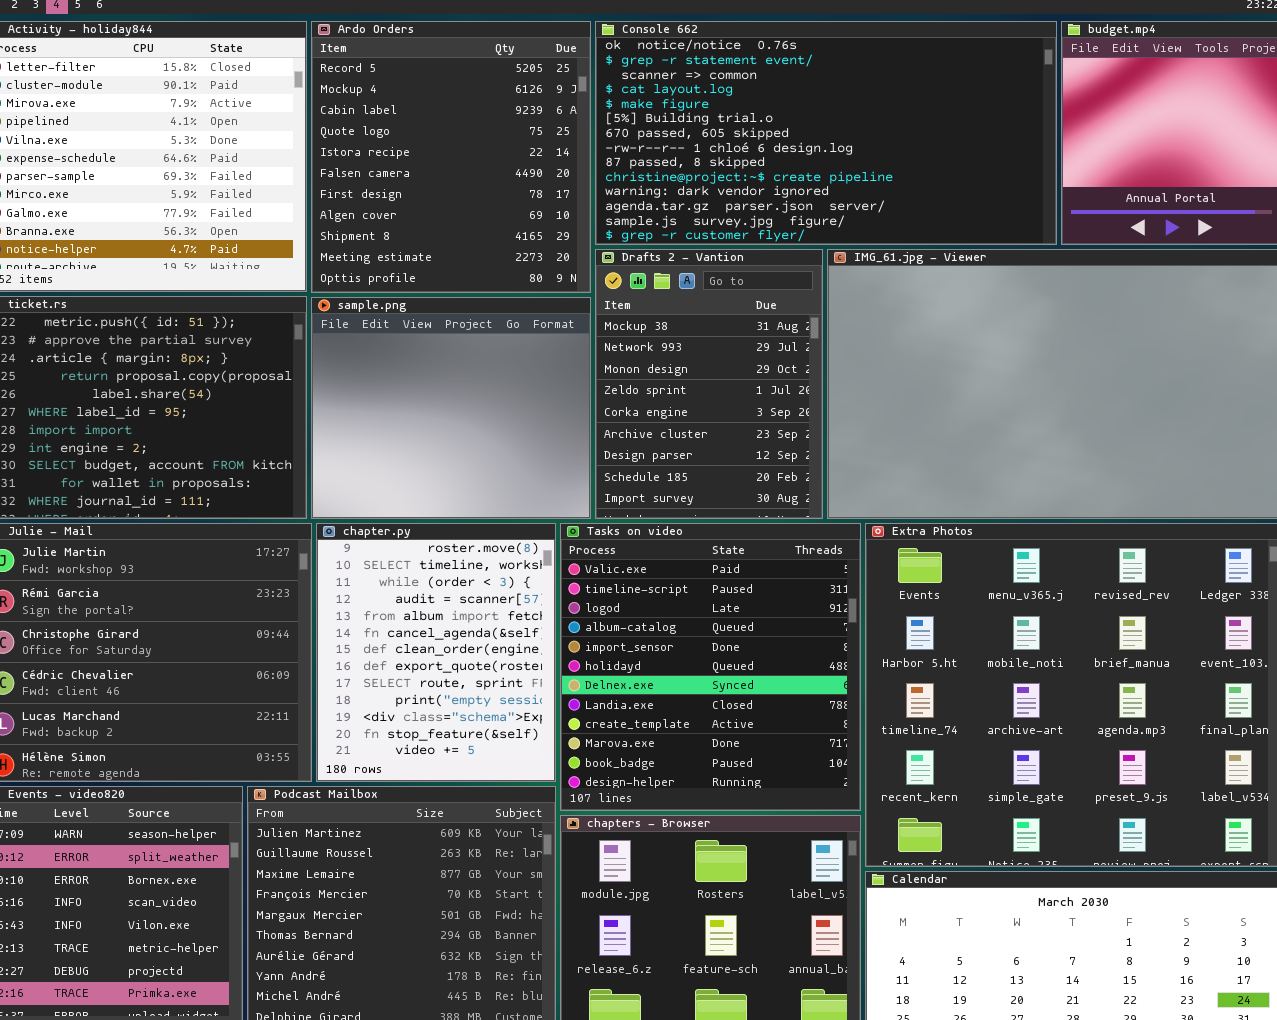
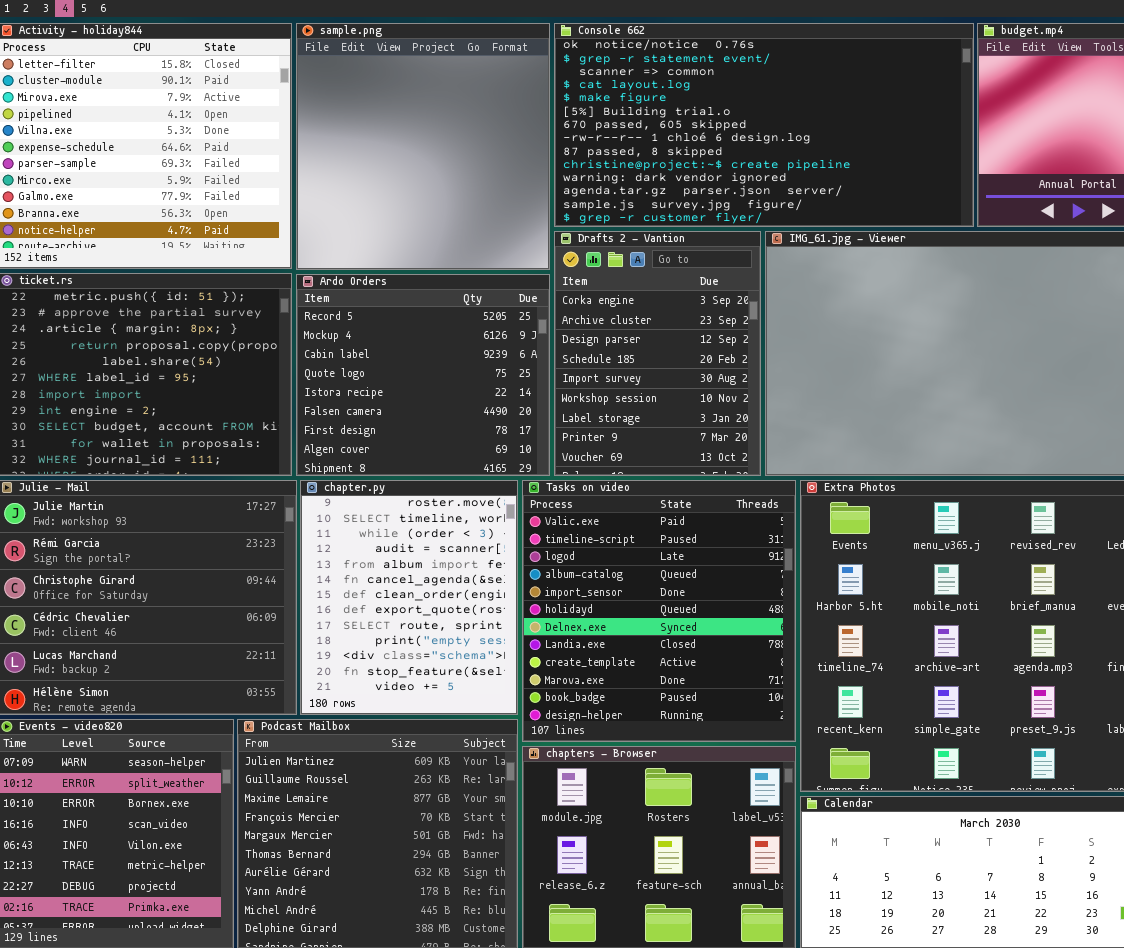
Ardo Orders: [311,21,591,293] -> [296,274,550,476], moved, resized
Drafts 2 - Vantion: [595,249,823,519] -> [554,231,761,476], scrolled down 4 rows
sample.png: [311,297,591,519] -> [296,23,550,270], moved, resized

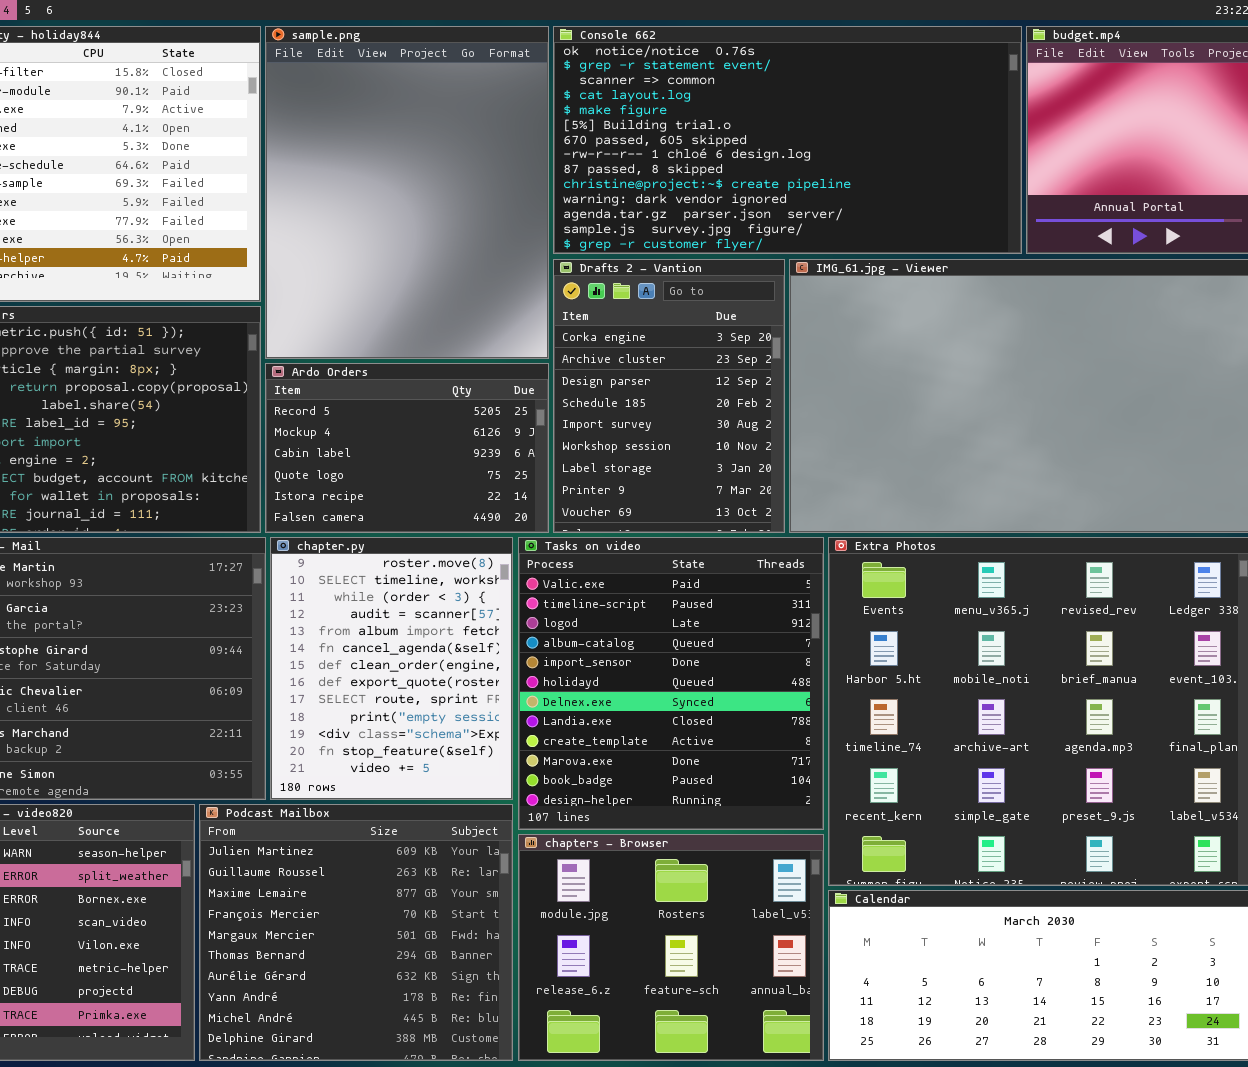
sample.png: [296,23,550,270] -> [265,26,549,359], resized
Ardo Orders: [296,274,550,476] -> [265,363,549,533], resized

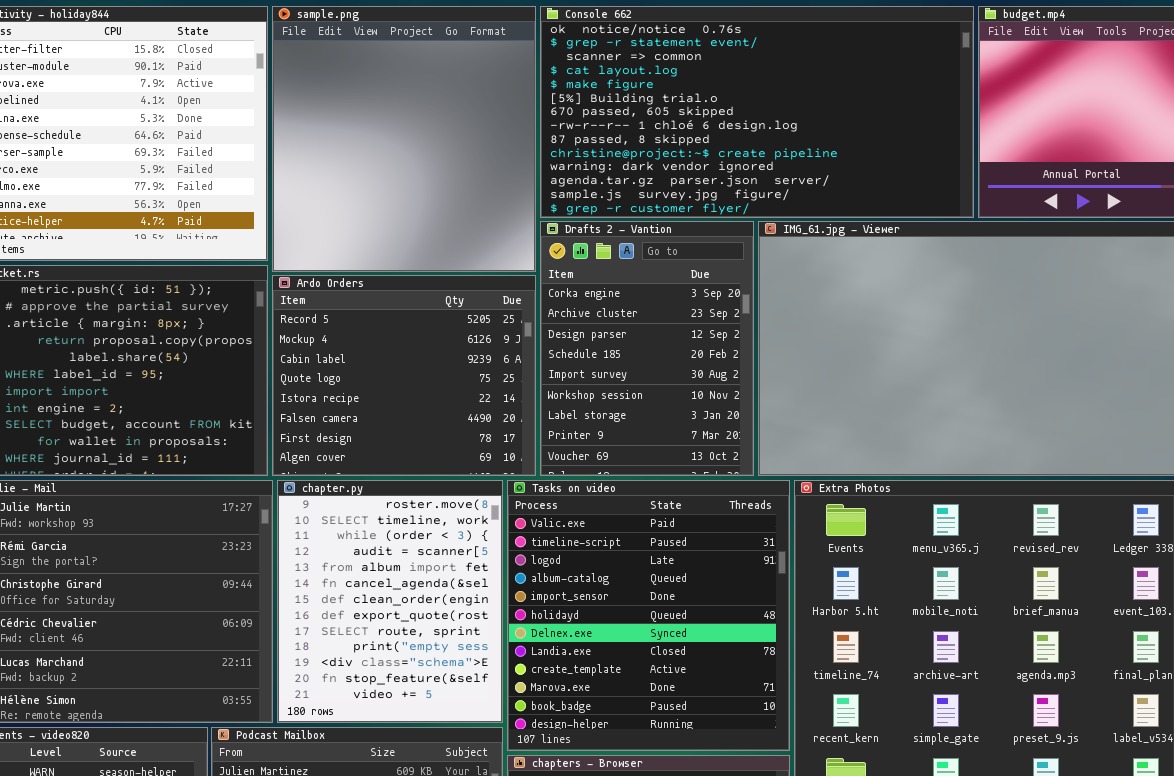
sample.png: [265,26,549,359] -> [272,6,536,272], resized
Ardo Orders: [265,363,549,533] -> [272,275,536,476], resized

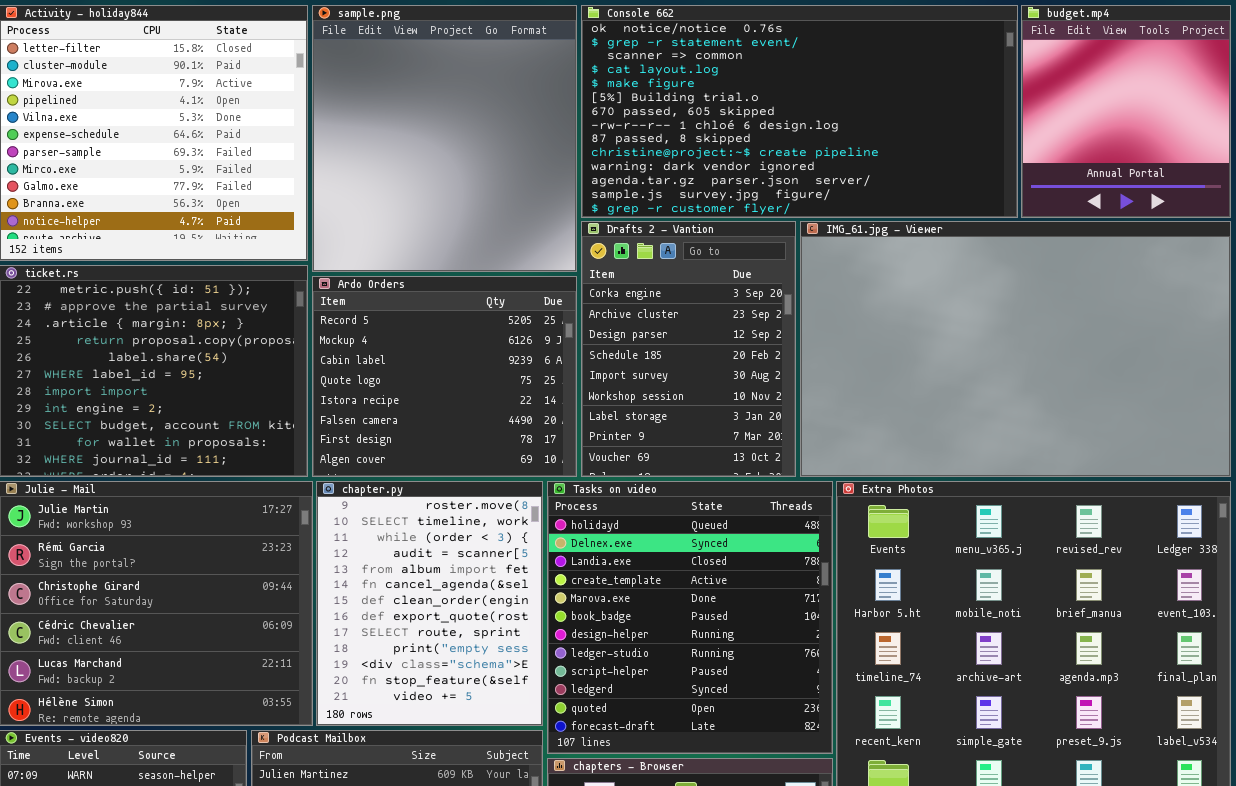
Tasks on video: [507,480,790,751] -> [547,481,833,754], scrolled down 5 rows

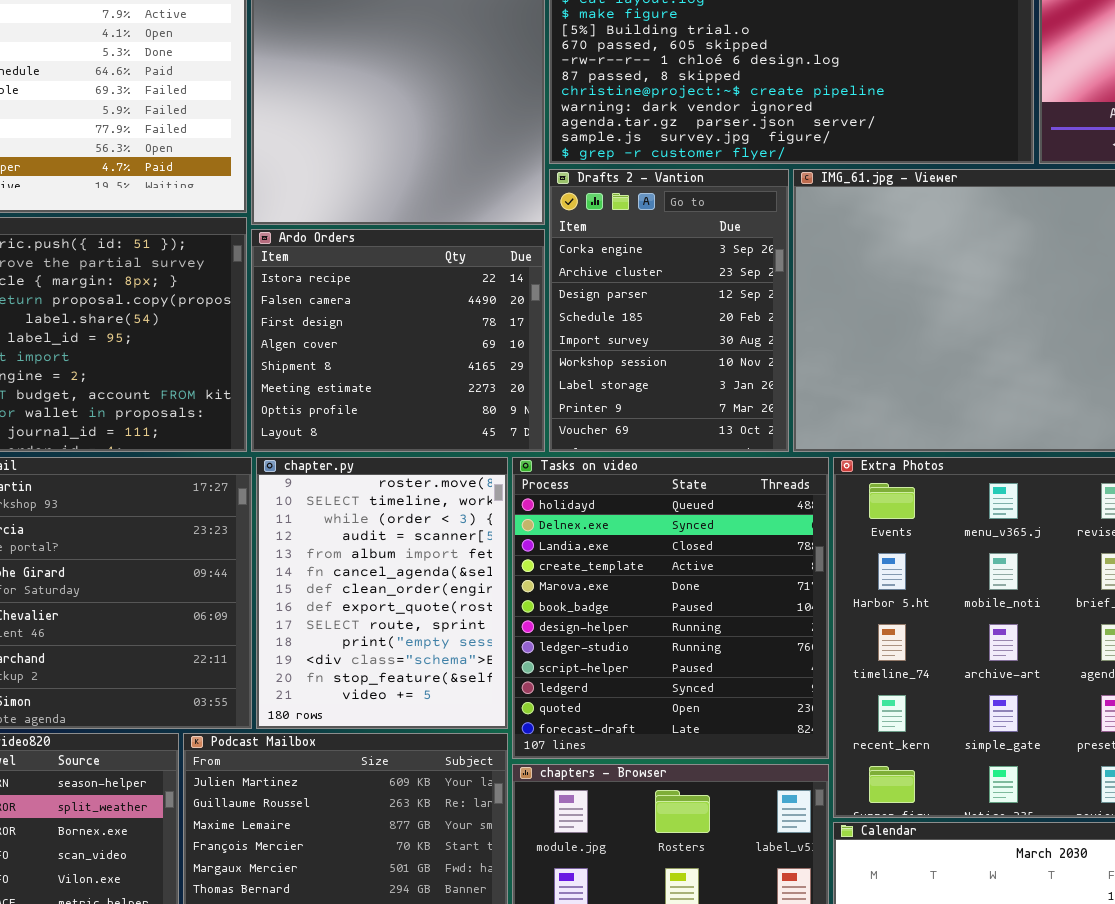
Ardo Orders: [312,276,577,477] -> [251,229,545,452], scrolled down 4 rows

